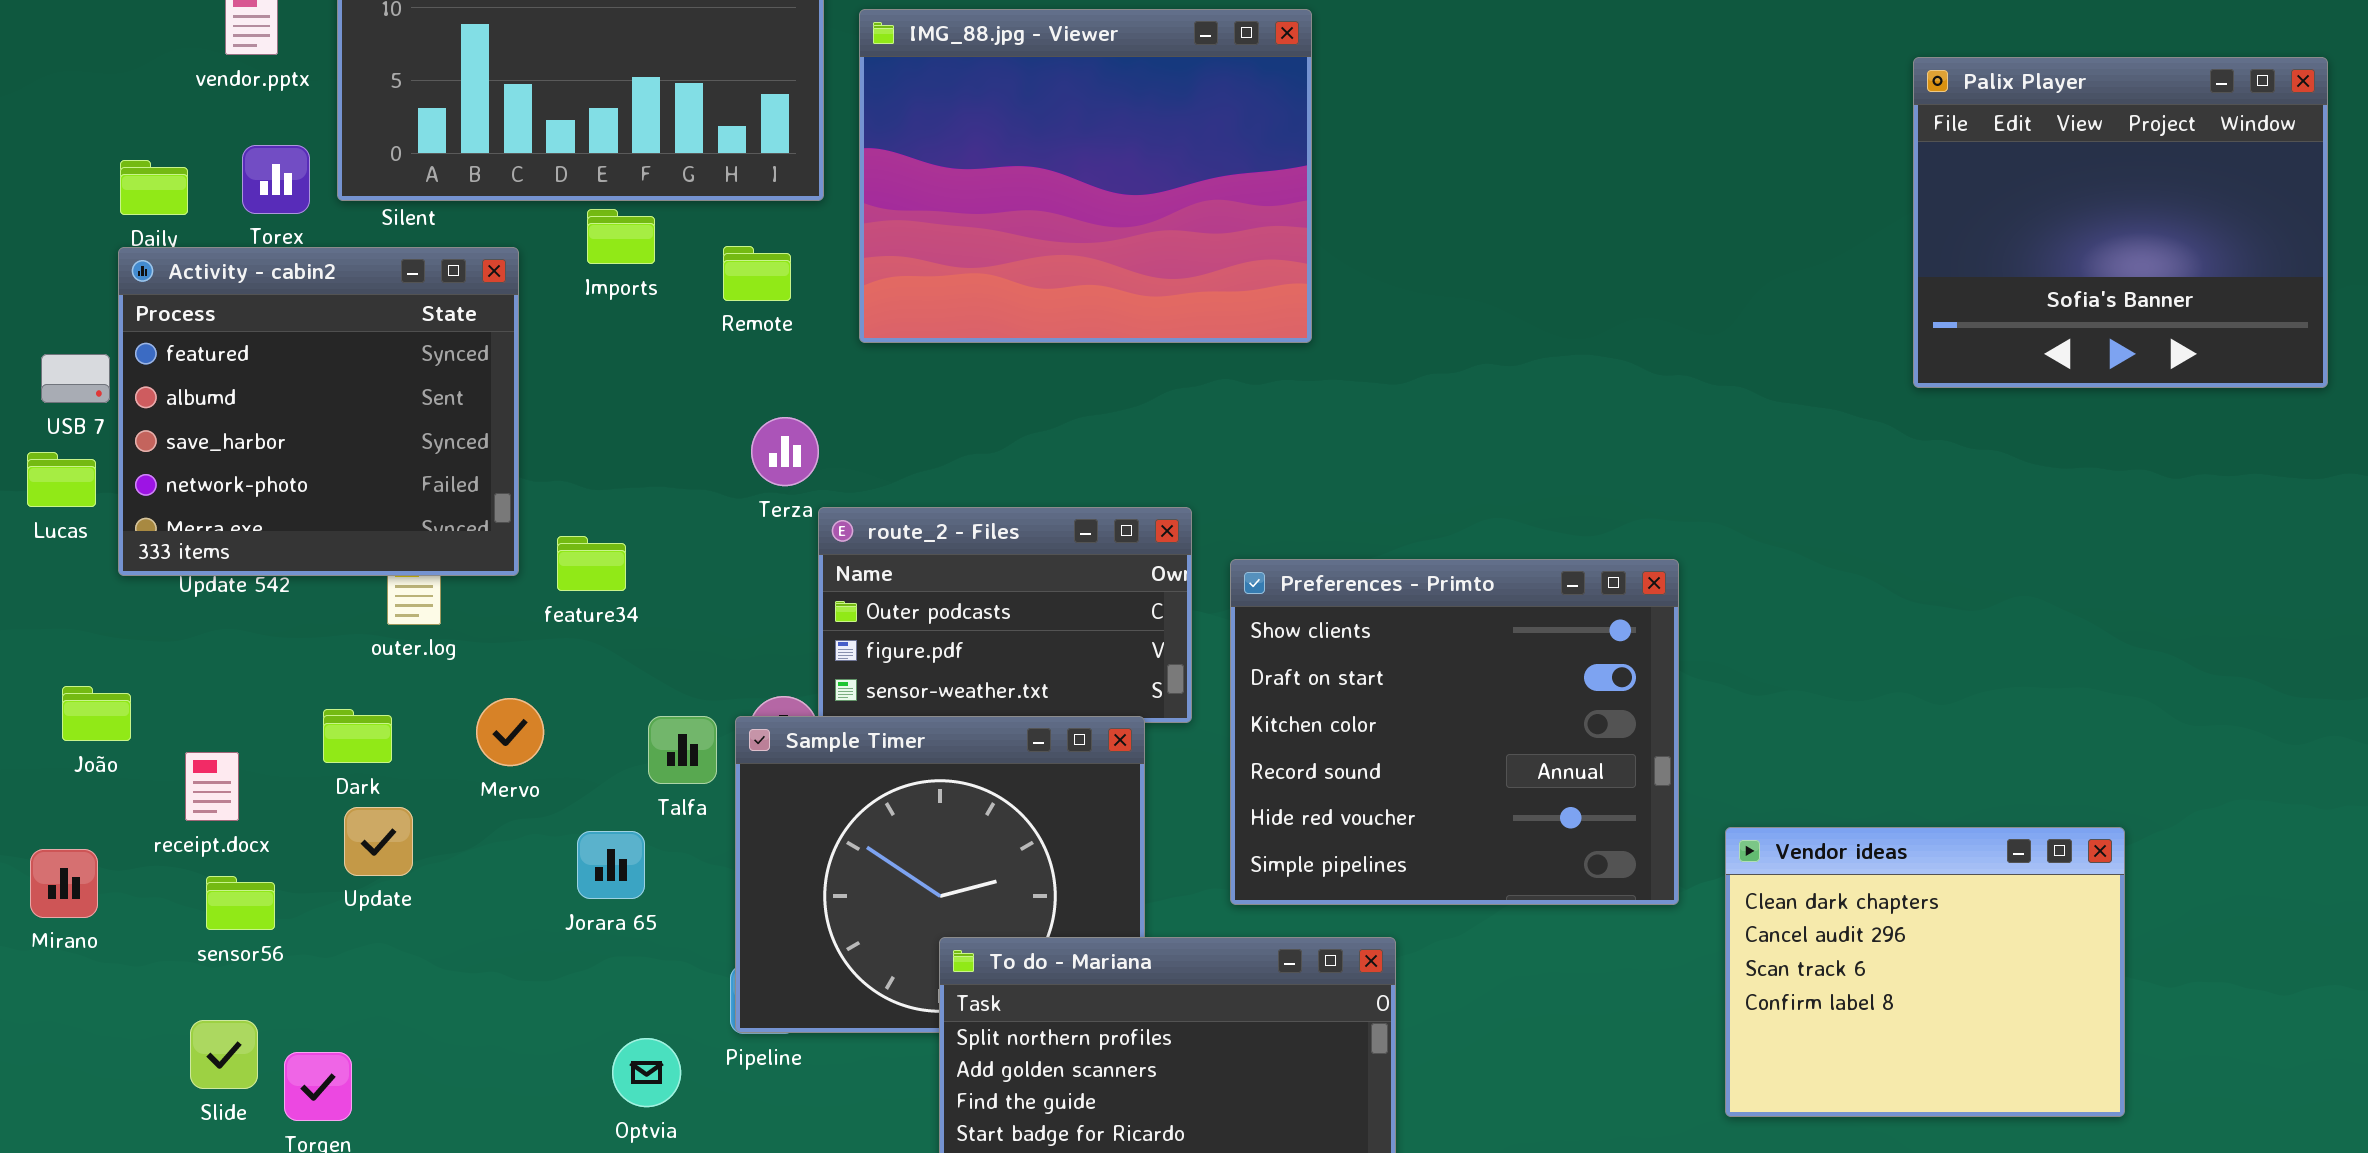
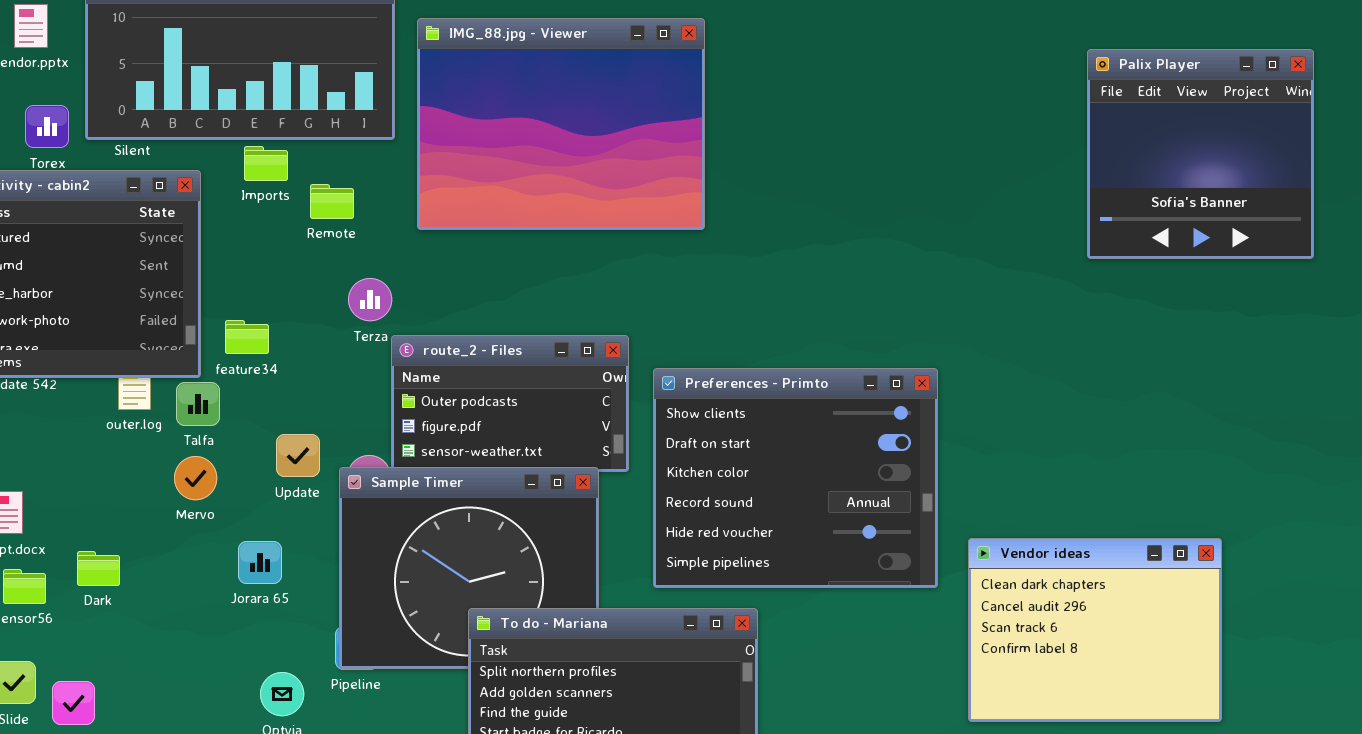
Palix Player: [1913,57,2328,388] -> [1087,49,1314,259], resized
Remote: [723,246,791,301] -> [310,184,354,219], moved
feature34: [557,536,626,591] -> [225,320,269,354], moved
Dark: [323,709,392,763] -> [77,551,120,586], moved
Talfa: [648,716,717,784] -> [176,382,220,426], moved
Update: [344,807,413,876] -> [276,434,320,477], moved

